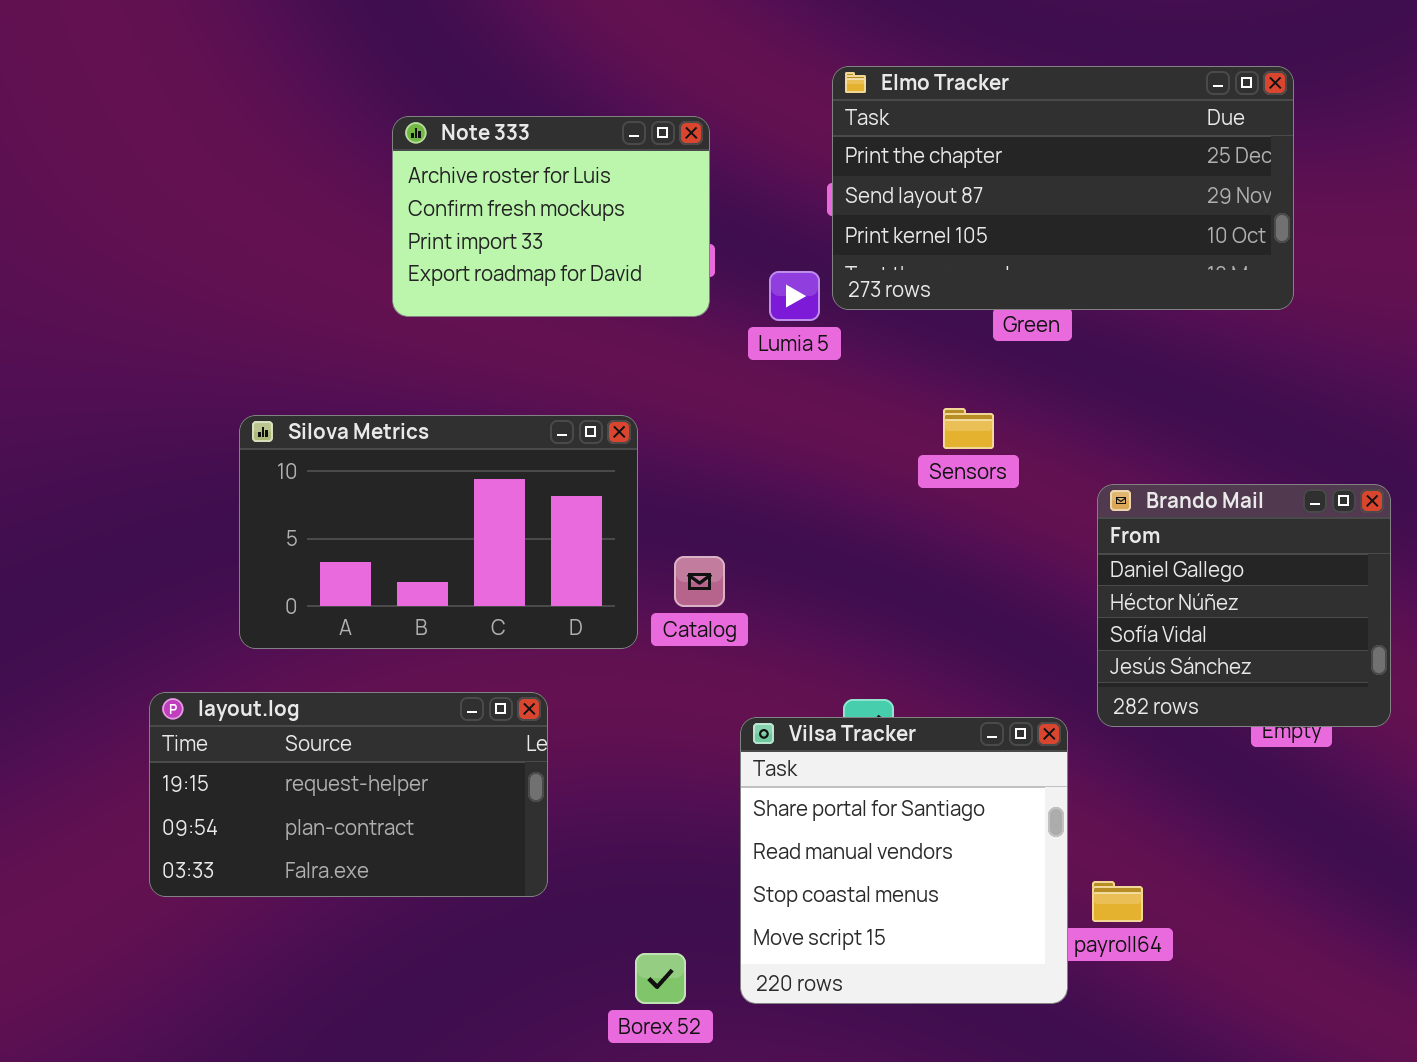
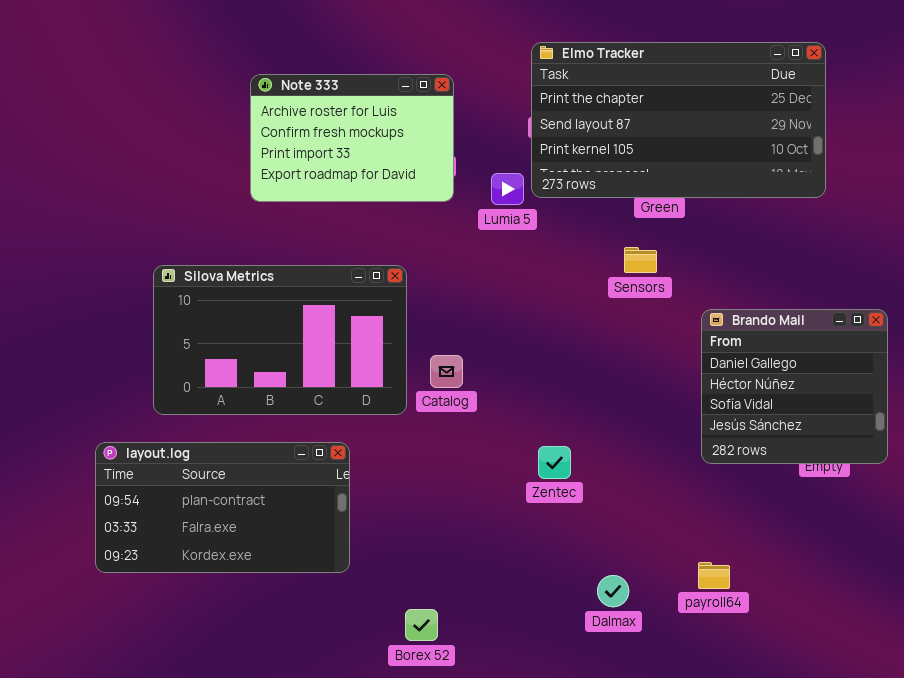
Sensors: [943,408,994,449] -> [624,247,657,273], moved
layout.log: [149,692,548,897] -> [95,442,350,573], scrolled down 1 row
Vilsa Tracker: [740,717,1068,1004] -> none, closed

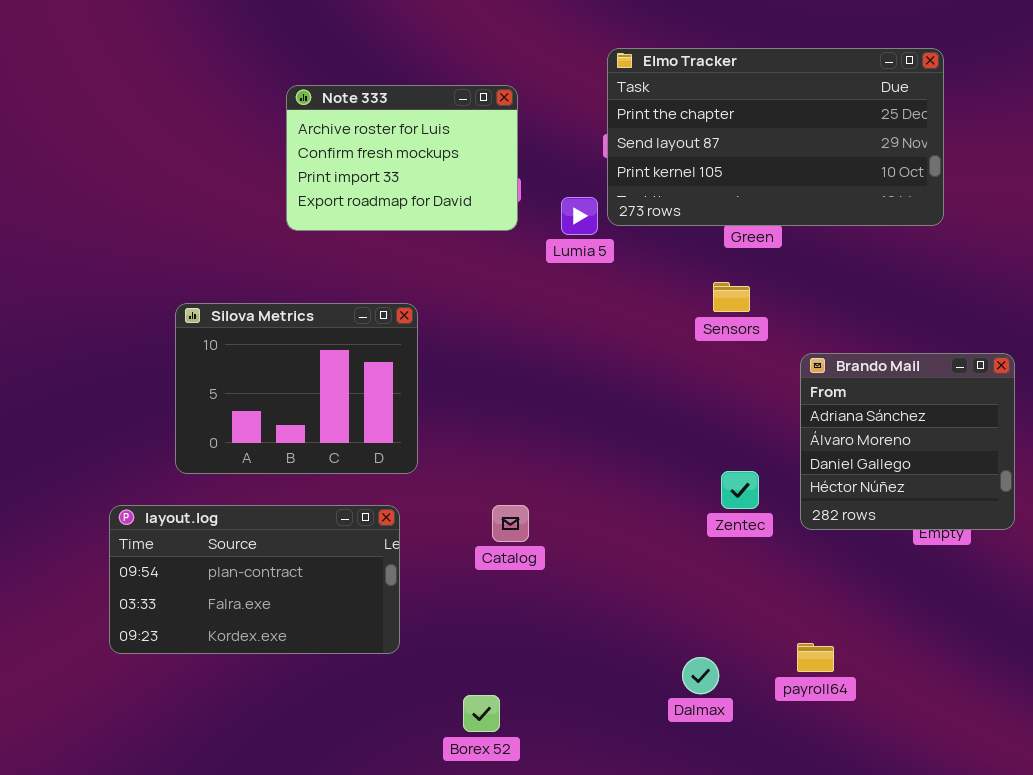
Silova Metrics: [153,265,407,415] -> [175,303,418,474], resized
Brando Mail: [701,309,888,464] -> [800,353,1015,530], scrolled up 2 rows
Catalog: [430,355,463,388] -> [492,505,529,542], moved
Zentec: [538,446,571,479] -> [721,471,759,509], moved

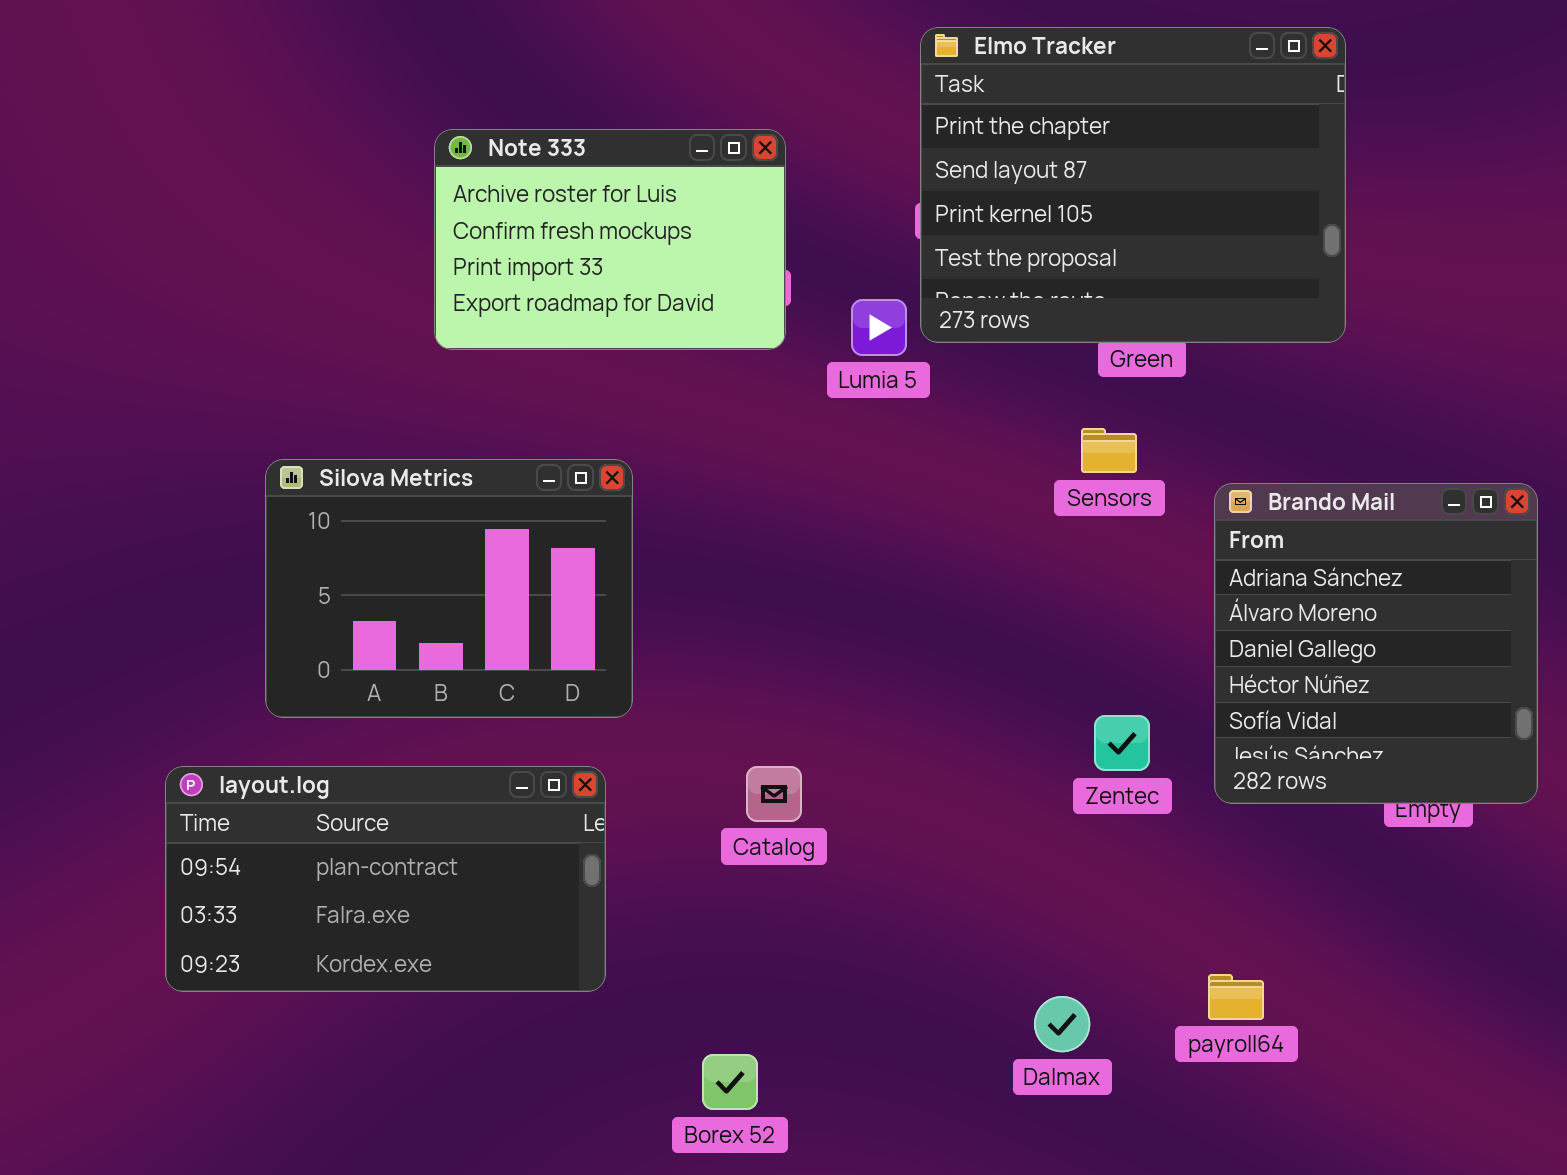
Elmo Tracker: [607,48,944,226] -> [920,27,1346,343], resized
Brando Mail: [800,353,1015,530] -> [1214,483,1538,804], resized

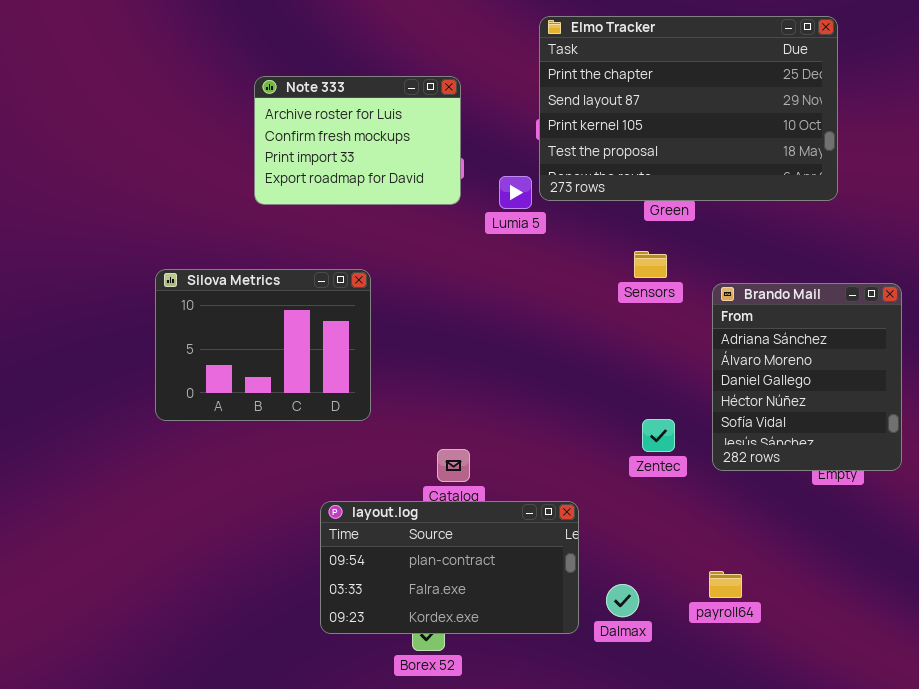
Elmo Tracker: [920,27,1346,343] -> [539,16,838,201], resized
layout.log: [165,766,606,992] -> [320,501,579,634], moved

